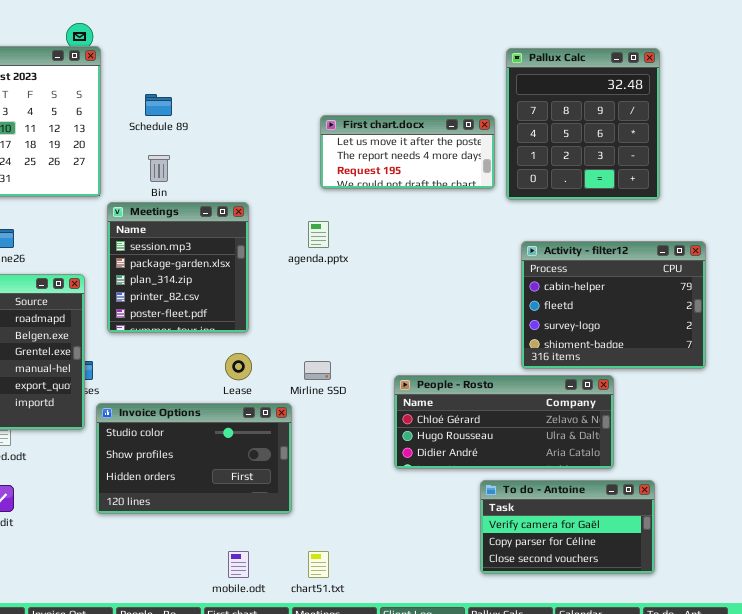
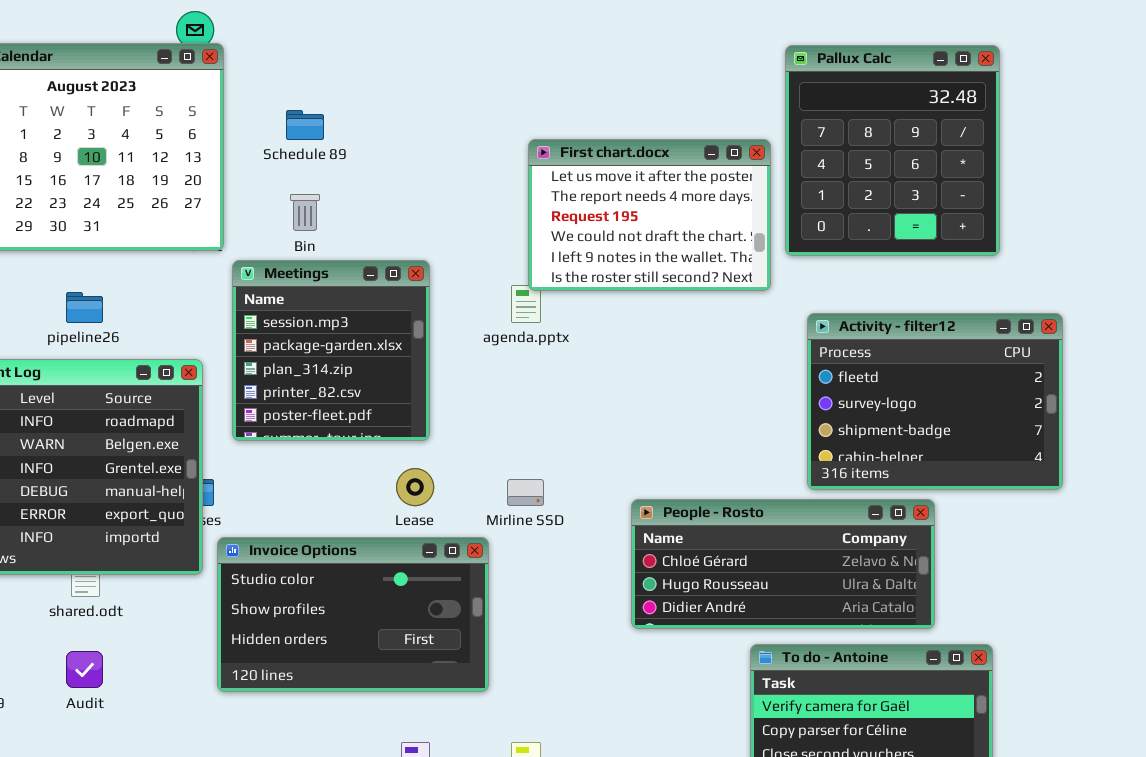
First chart.docx: [320,115,495,189] -> [528,139,771,291], resized
Activity - filter12: [521,241,706,369] -> [807,313,1063,490], scrolled down 1 row

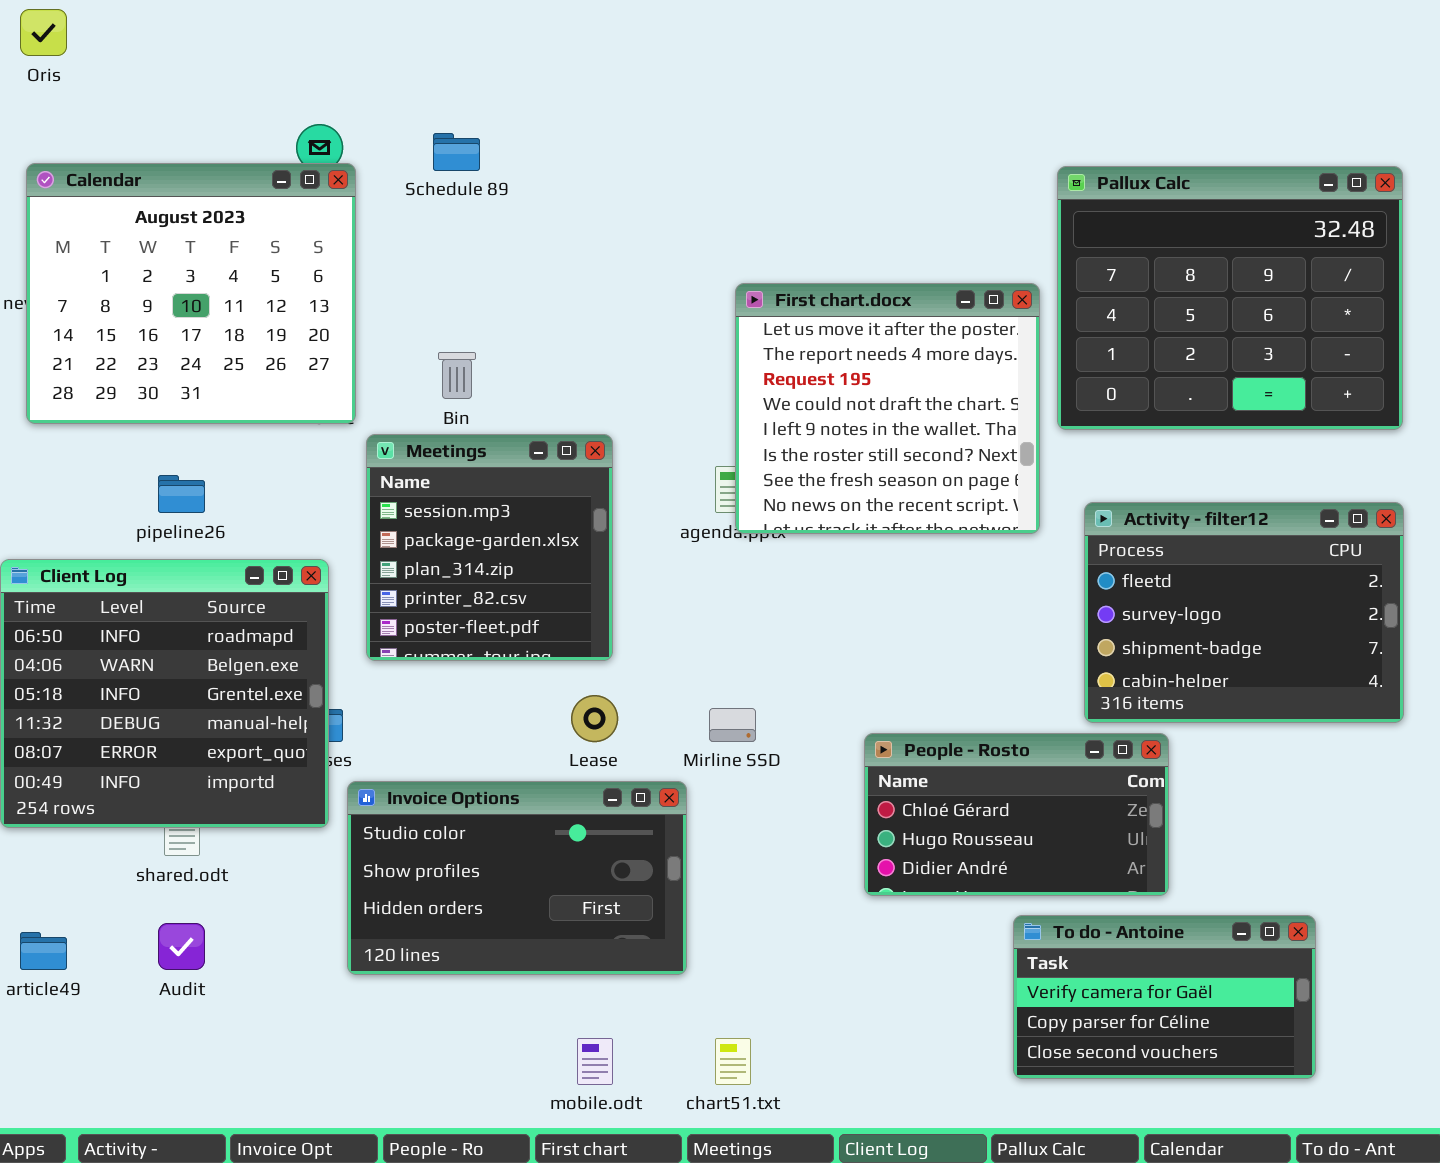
Pallux Calc: [785,45,1000,256] -> [1057,166,1403,430], resized
Schedule 89: [286,110,324,140] -> [433,133,480,171], moved
First chart.docx: [528,139,771,291] -> [735,283,1040,534], resized
People - Rosto: [631,499,935,629] -> [864,733,1169,896], resized

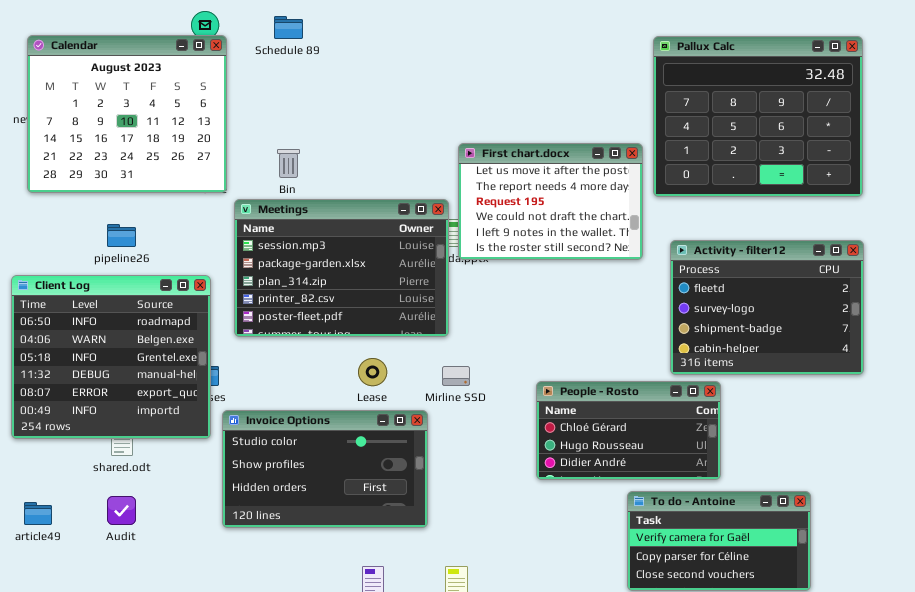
First chart.docx: [735,283,1040,534] -> [458,143,643,260], resized
Meetings: [366,434,613,661] -> [234,199,449,337], resized

